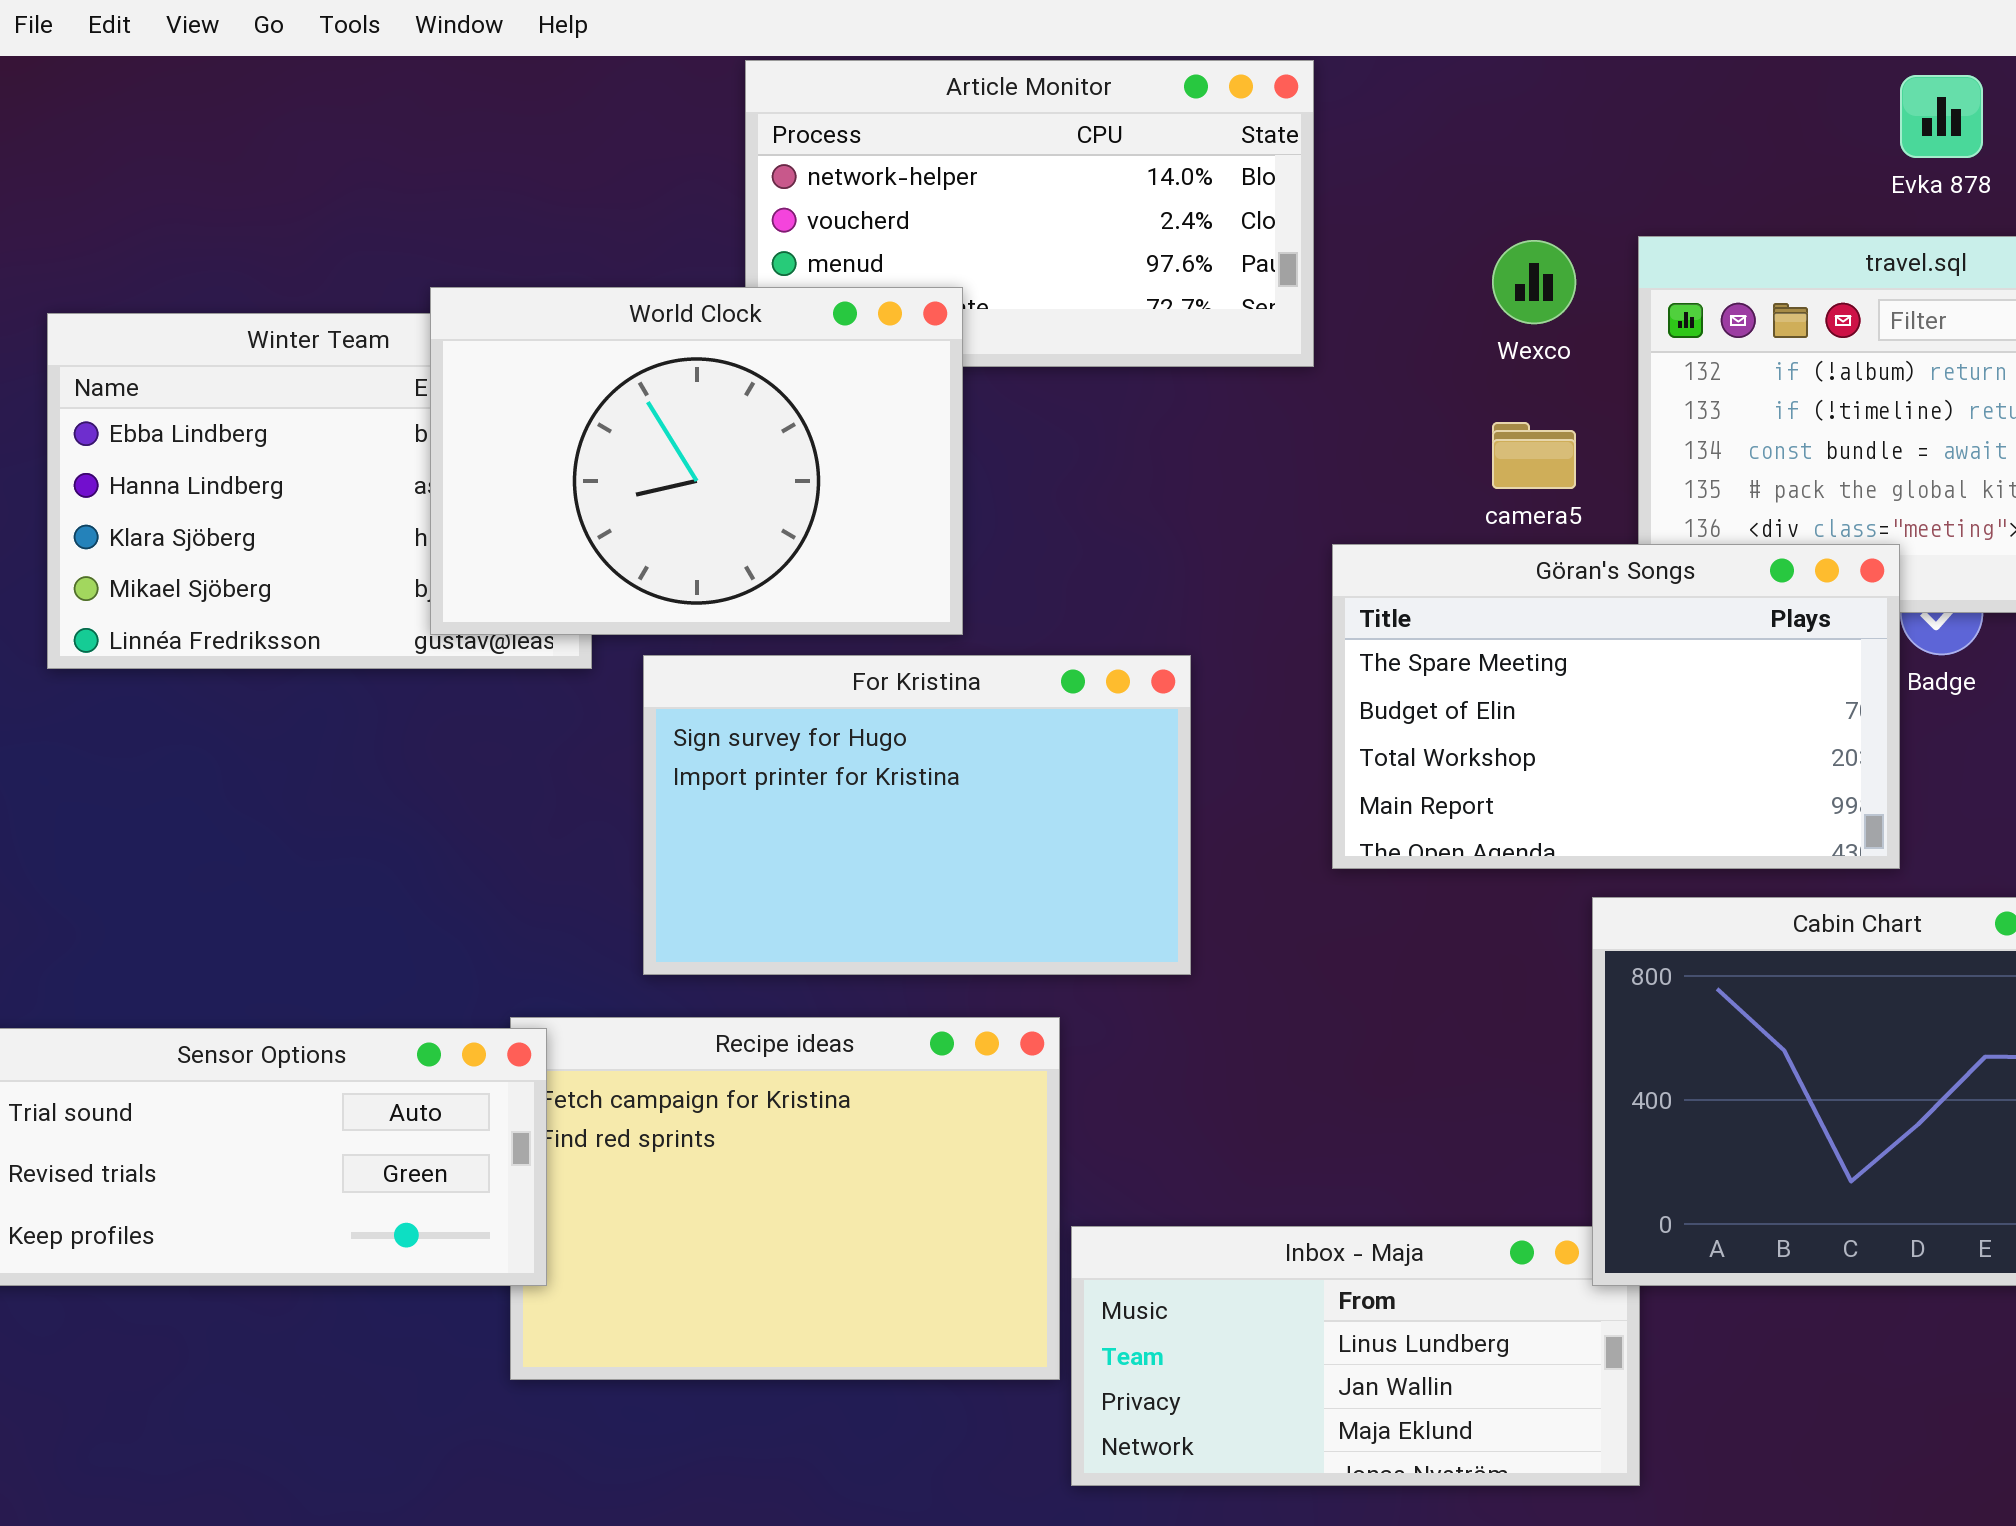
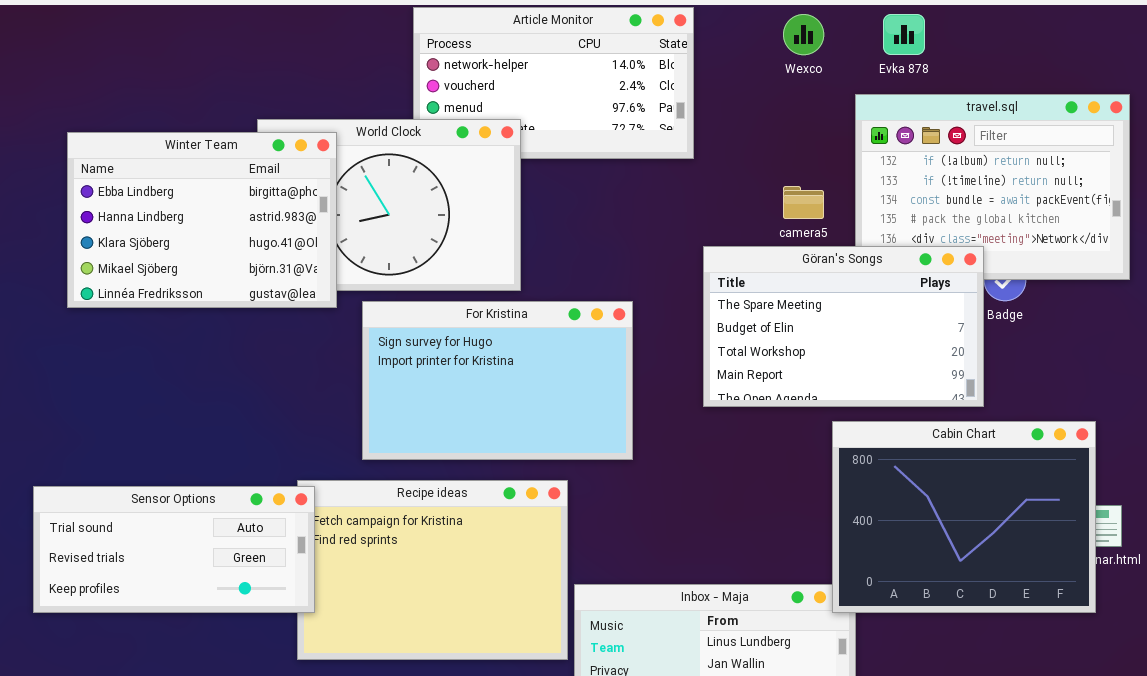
Evka 878: [1900,75,1983,158] -> [883,14,925,55], moved
Wexco: [1492,240,1576,324] -> [783,14,824,55], moved
Winter Team: [47,313,592,669] -> [67,132,337,308], raised

